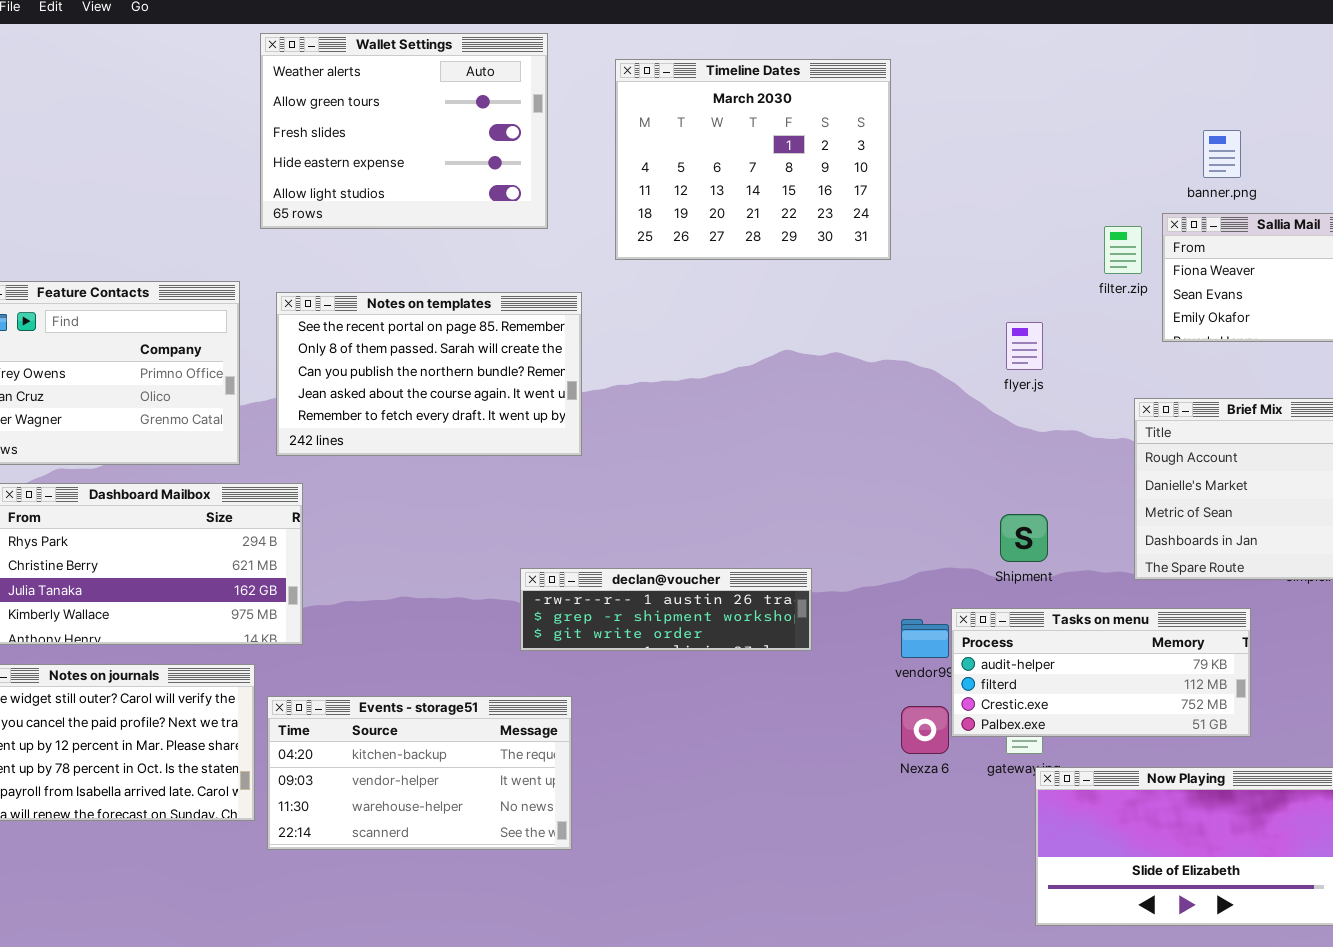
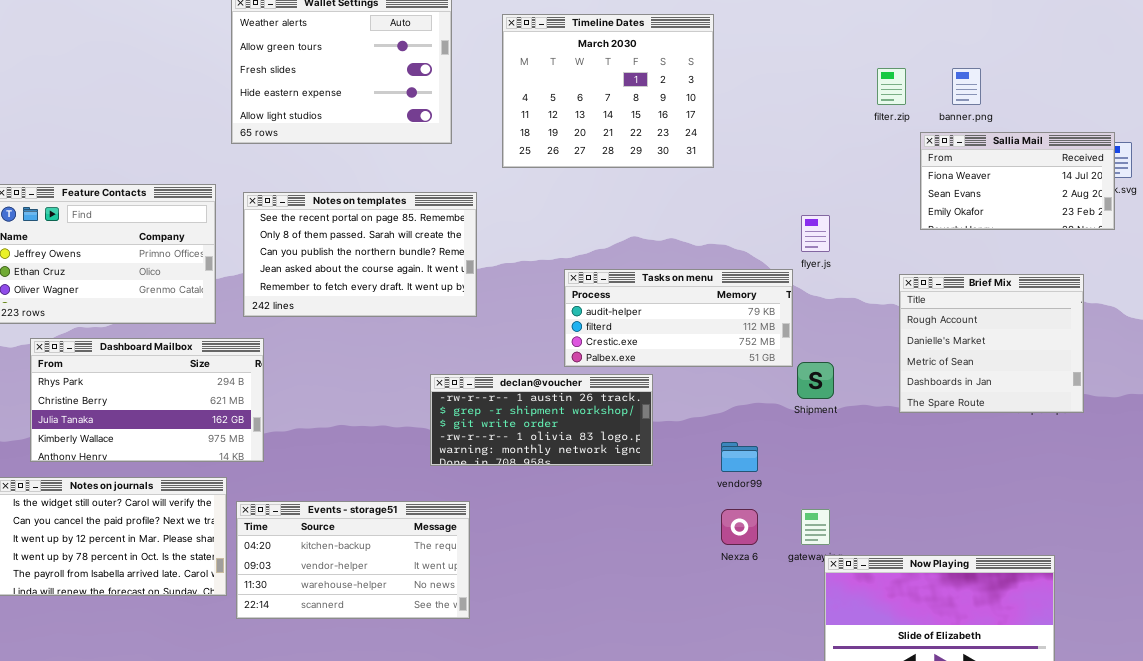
filter.zip: [1104,226,1142,274] -> [877,68,906,105], moved
declan@voucher: [520,568,812,651] -> [430,374,653,466], resized
Tasks on menu: [951,608,1251,737] -> [564,269,793,367], moved

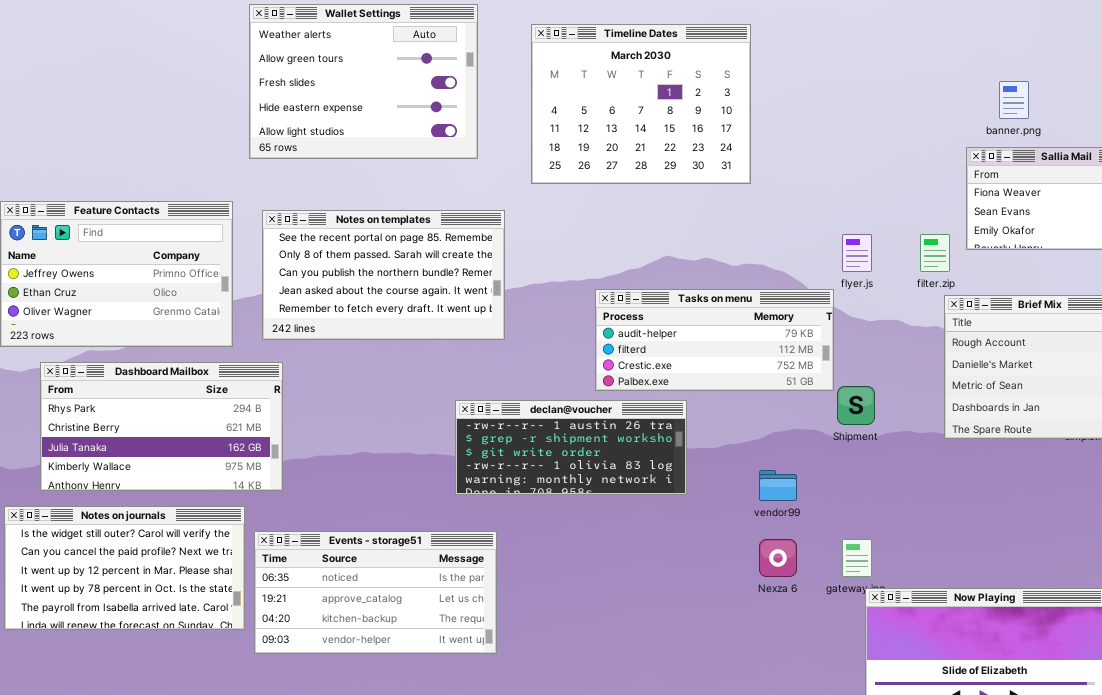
filter.zip: [877,68,906,105] -> [920,234,950,272], moved
Events - storage51: [236,501,470,619] -> [254,531,497,654], scrolled up 2 rows

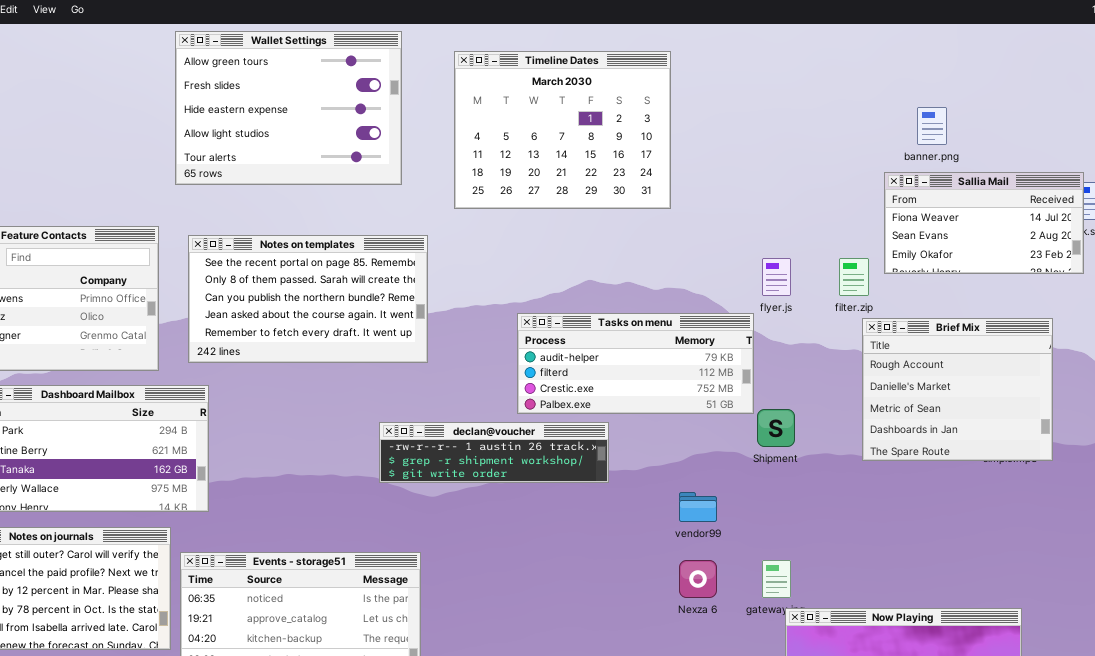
Wallet Settings: [249,4,478,159] -> [175,31,402,185], scrolled down 1 row
declan@voucher: [455,400,687,495] -> [379,422,609,483], resized

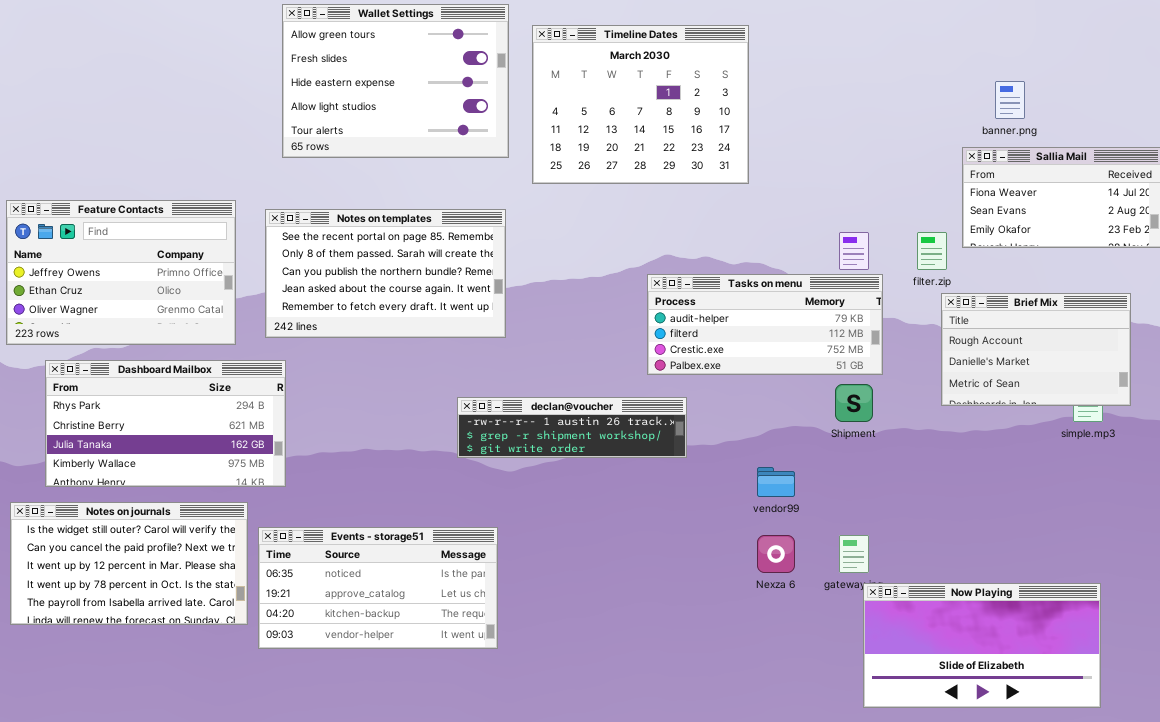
Wallet Settings: [175,31,402,185] -> [282,4,509,158], moved
Tasks on menu: [517,313,754,414] -> [647,274,883,375], moved
Brief Mix: [862,318,1053,461] -> [941,293,1131,406], resized

